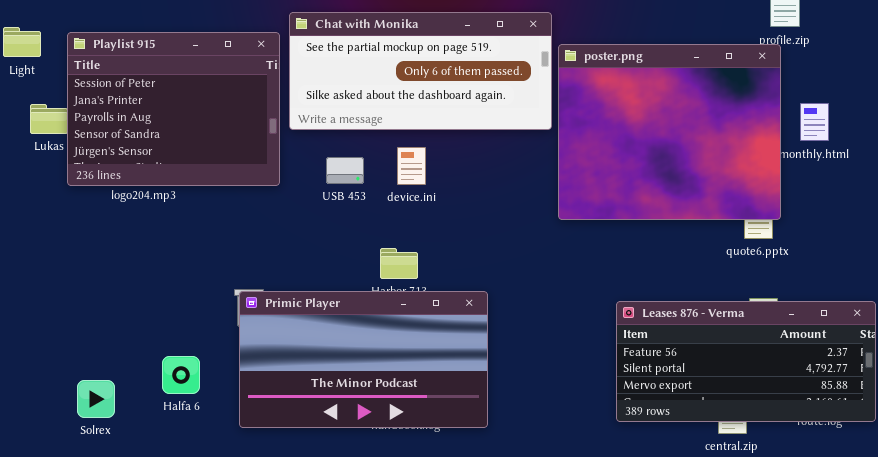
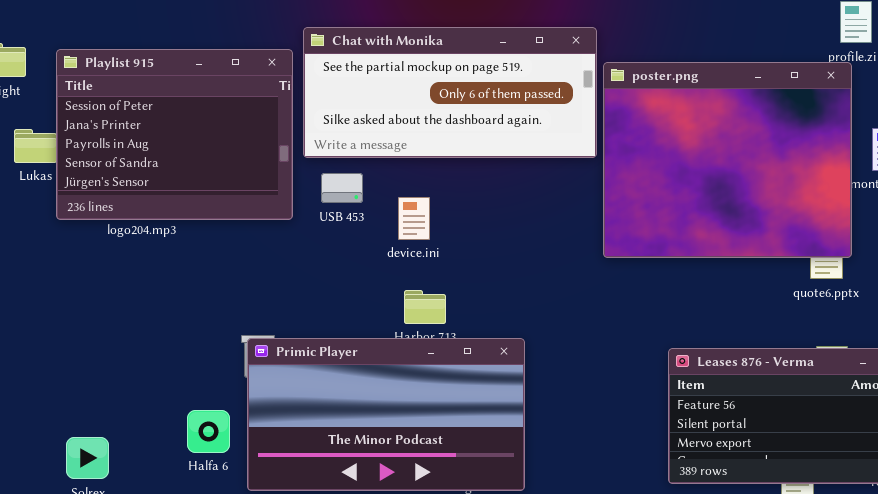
device.ini: [397,147,426,185] -> [398,197,430,240], moved
USB 453: [326,157,364,184] -> [321,173,363,203], moved
Halfa 6: [162,356,200,394] -> [187,410,230,453], moved

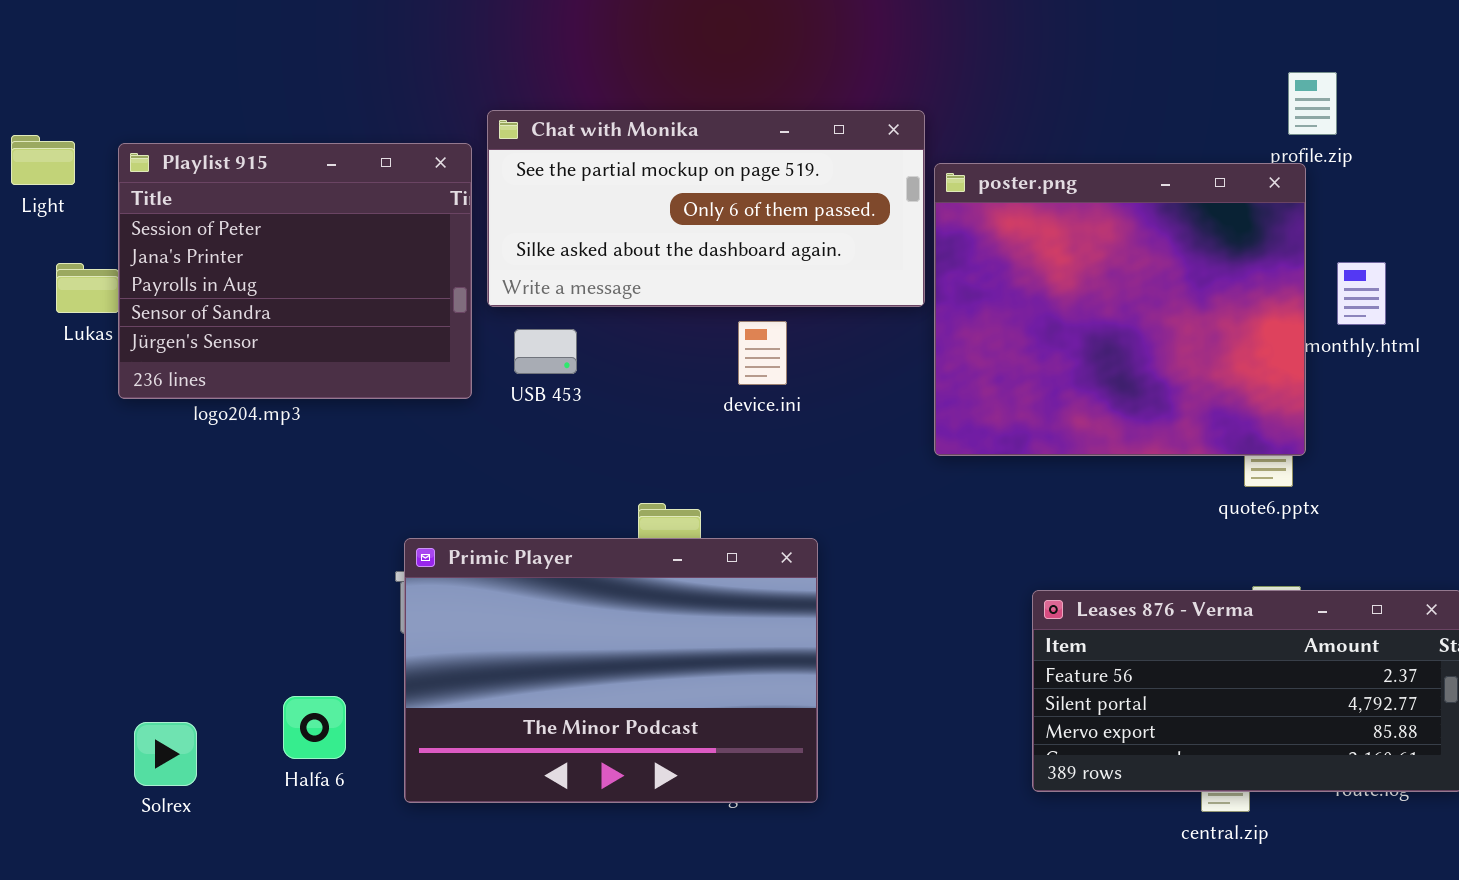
device.ini: [398,197,430,240] -> [738,321,787,385], moved
Primic Player: [247,338,525,491] -> [404,538,818,803], resized
Halfa 6: [187,410,230,453] -> [283,696,346,759], moved

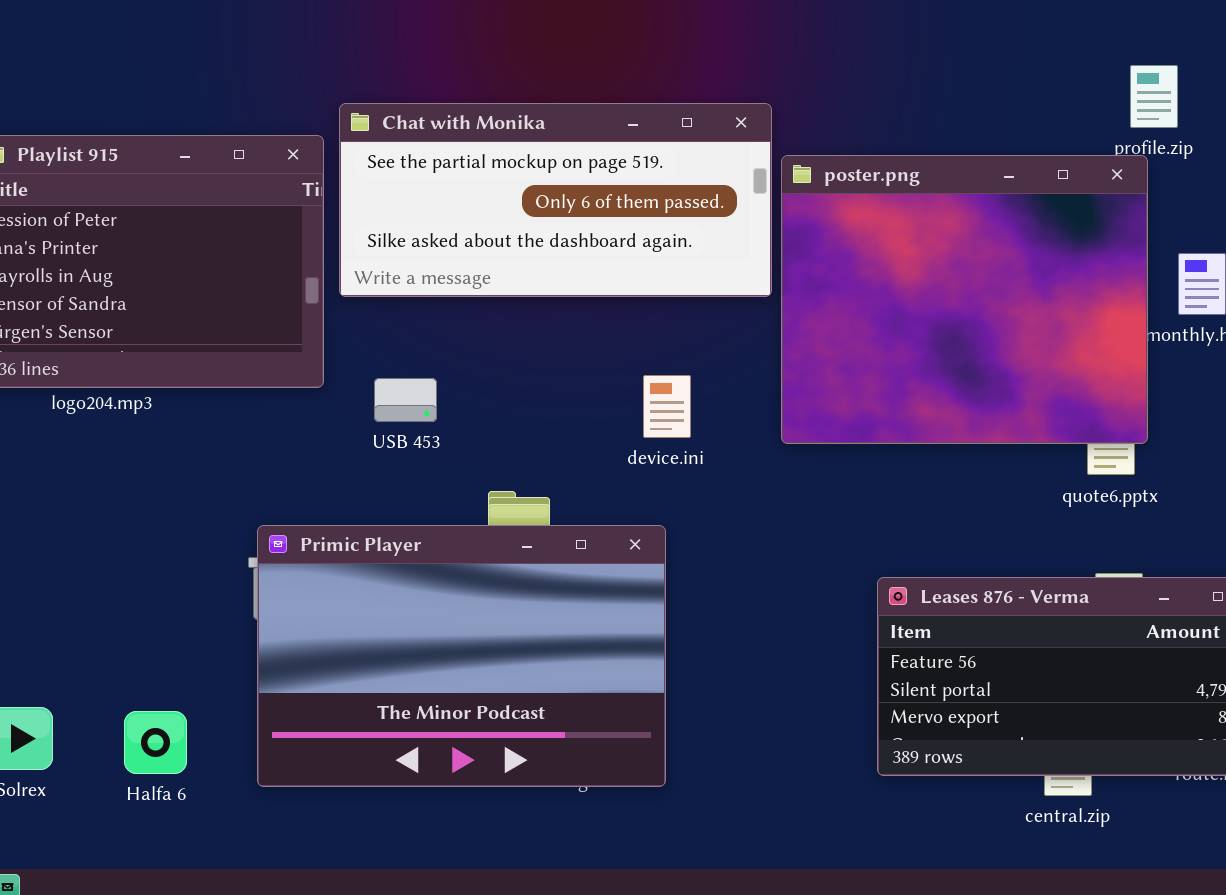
device.ini: [738,321,787,385] -> [643,375,691,438], moved
USB 453: [514,329,577,374] -> [374,378,437,422], moved
Halfa 6: [283,696,346,759] -> [124,711,187,774], moved

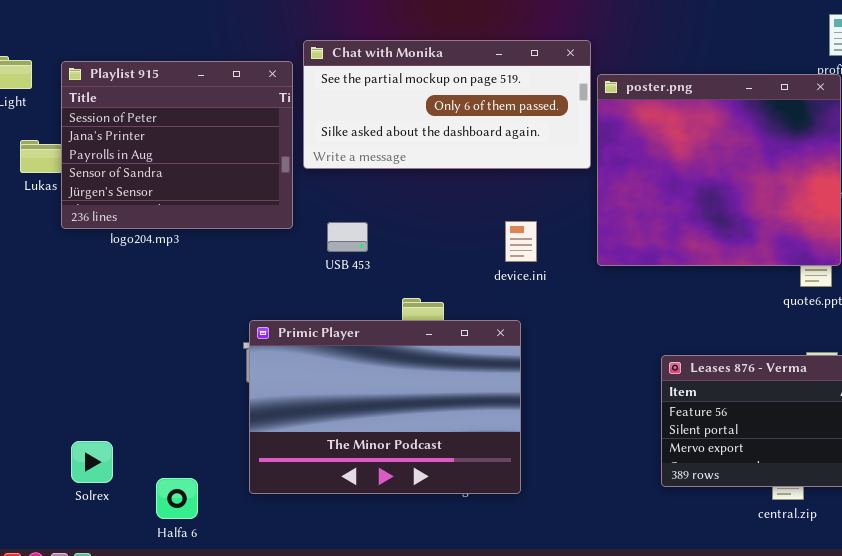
Halfa 6: [124,711,187,774] -> [156,478,198,519], moved

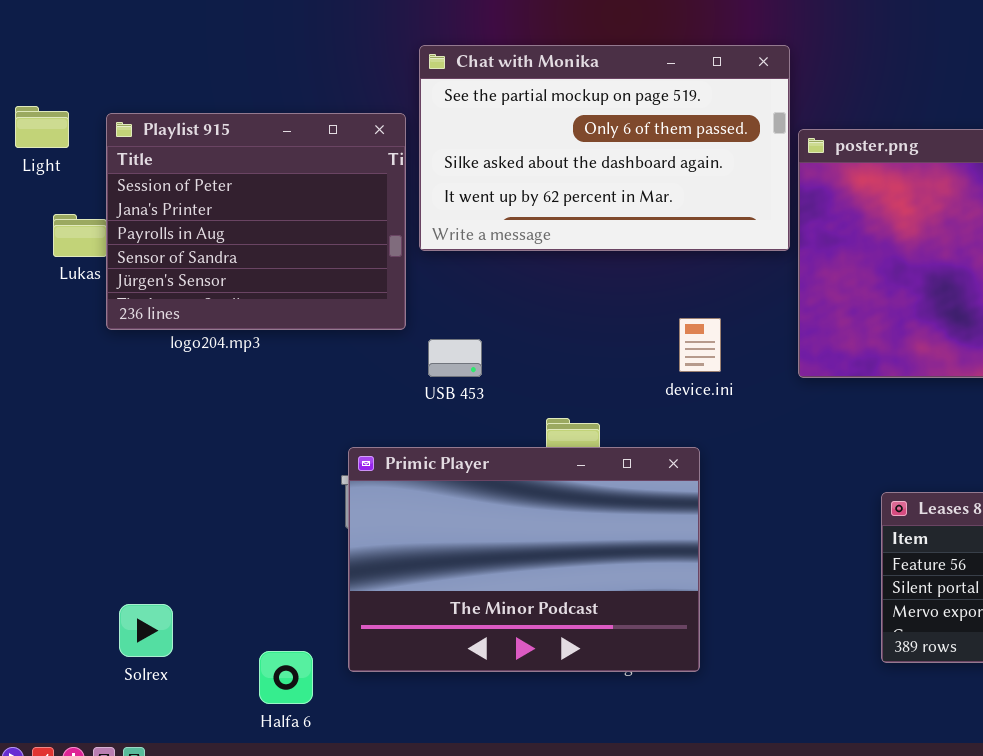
Chat with Monika: [303,40,591,169] -> [419,45,790,251], resized
USB 453: [327,222,368,252] -> [428,339,482,377], moved
Halfa 6: [156,478,198,519] -> [259,651,313,704], moved

